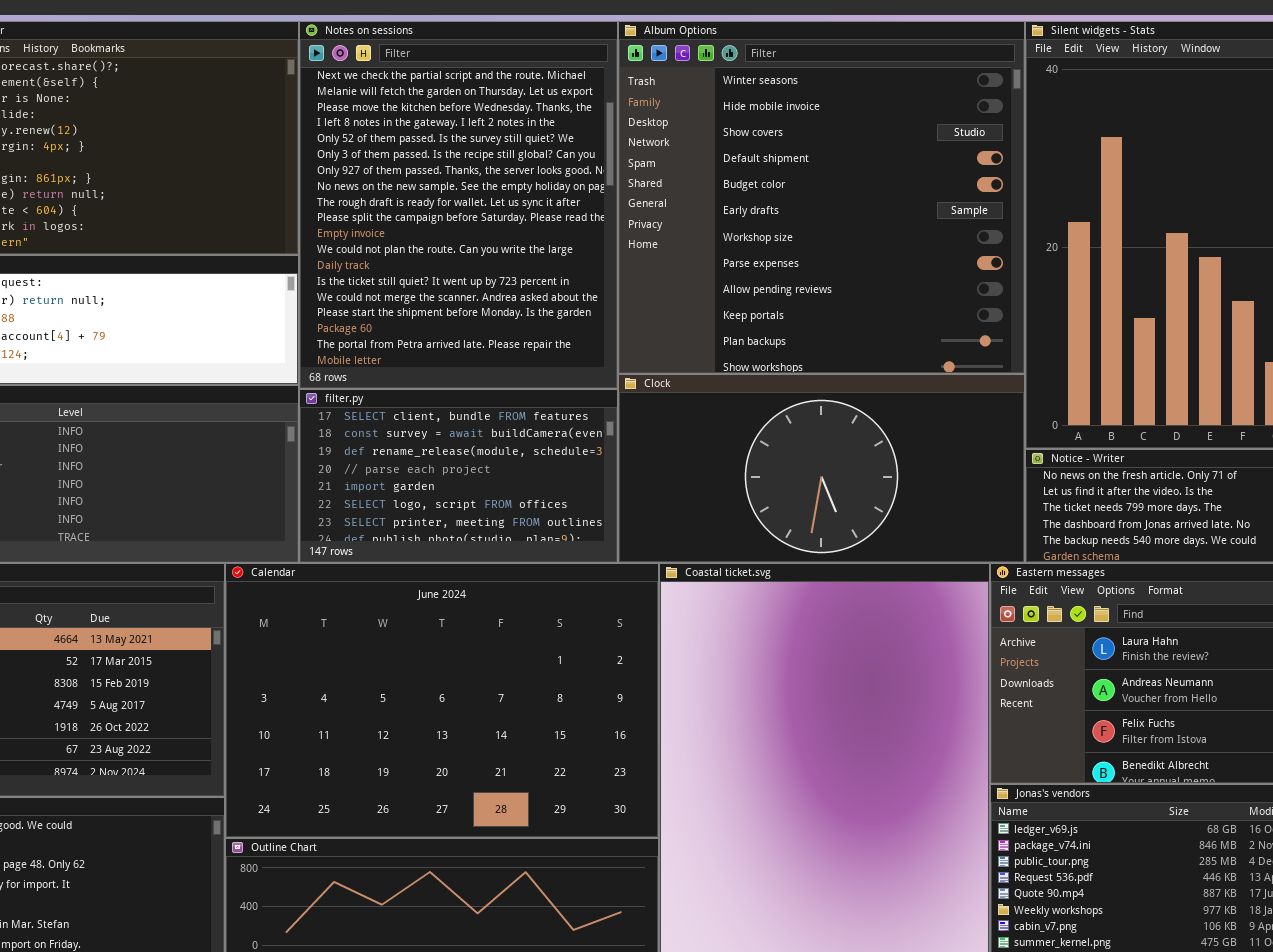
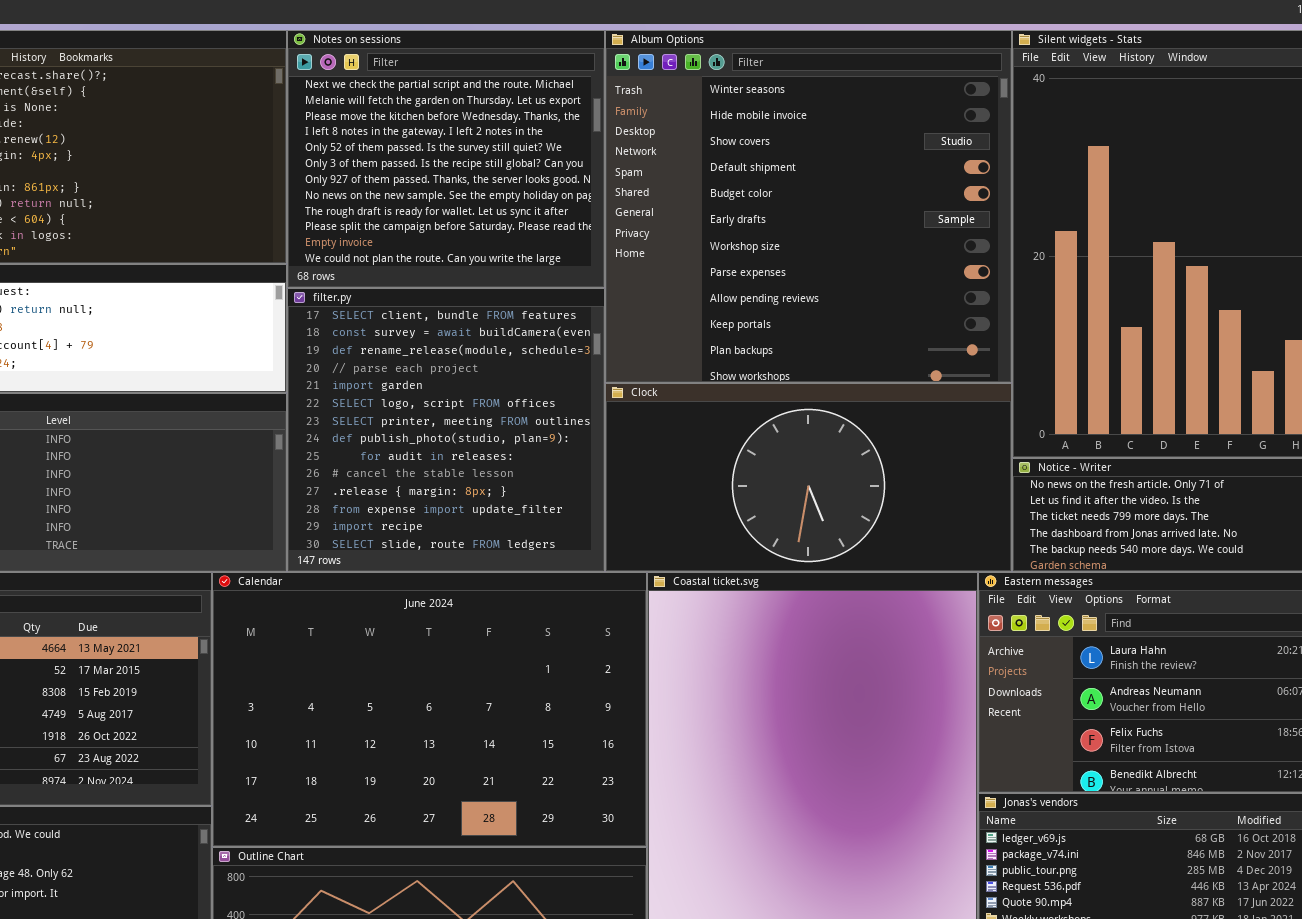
Notes on sessions: [299,21,618,389] -> [287,30,605,288], resized
filter.py: [299,389,618,563] -> [287,288,605,572], resized

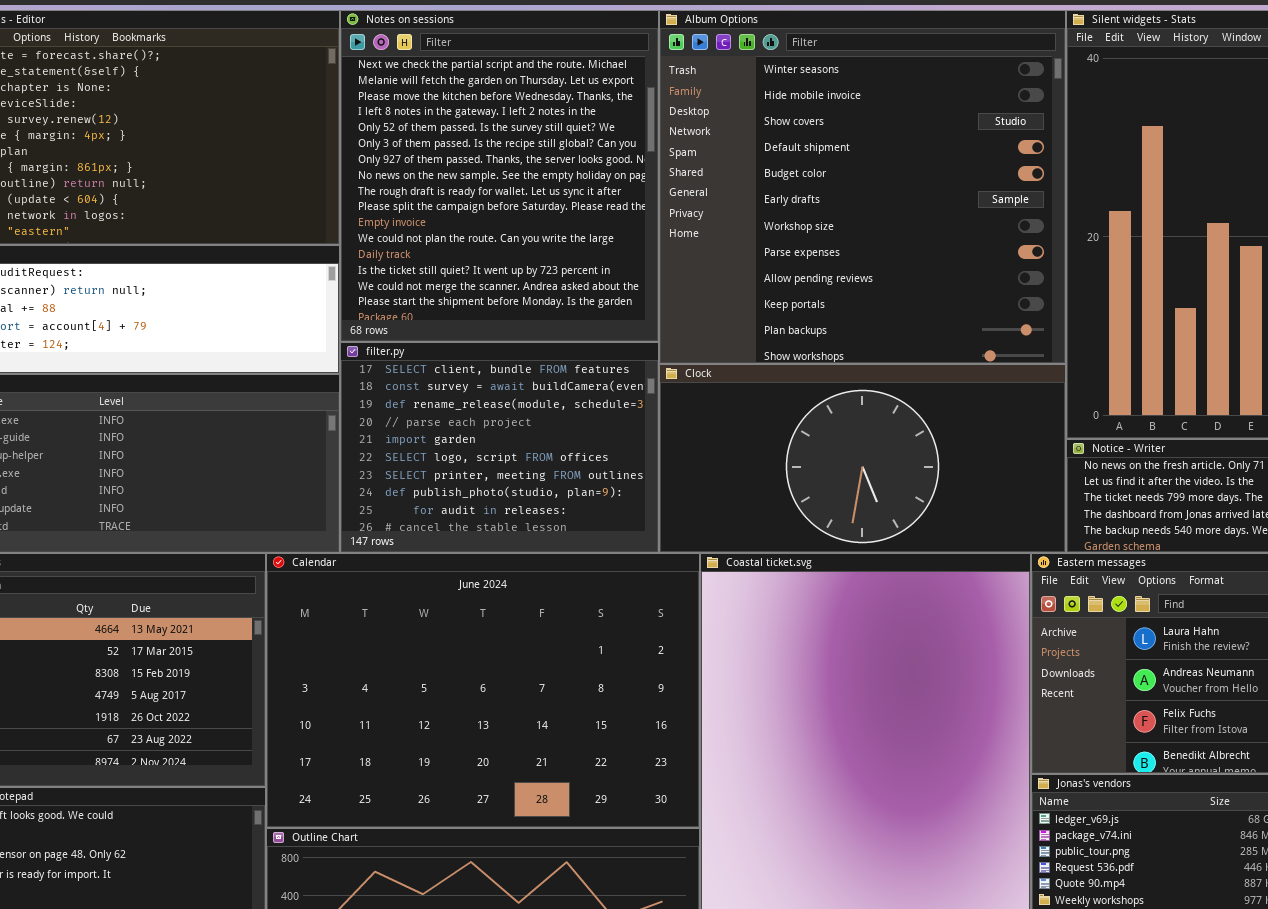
Notes on sessions: [287,30,605,288] -> [340,10,659,342], resized
filter.py: [287,288,605,572] -> [340,342,659,553], resized

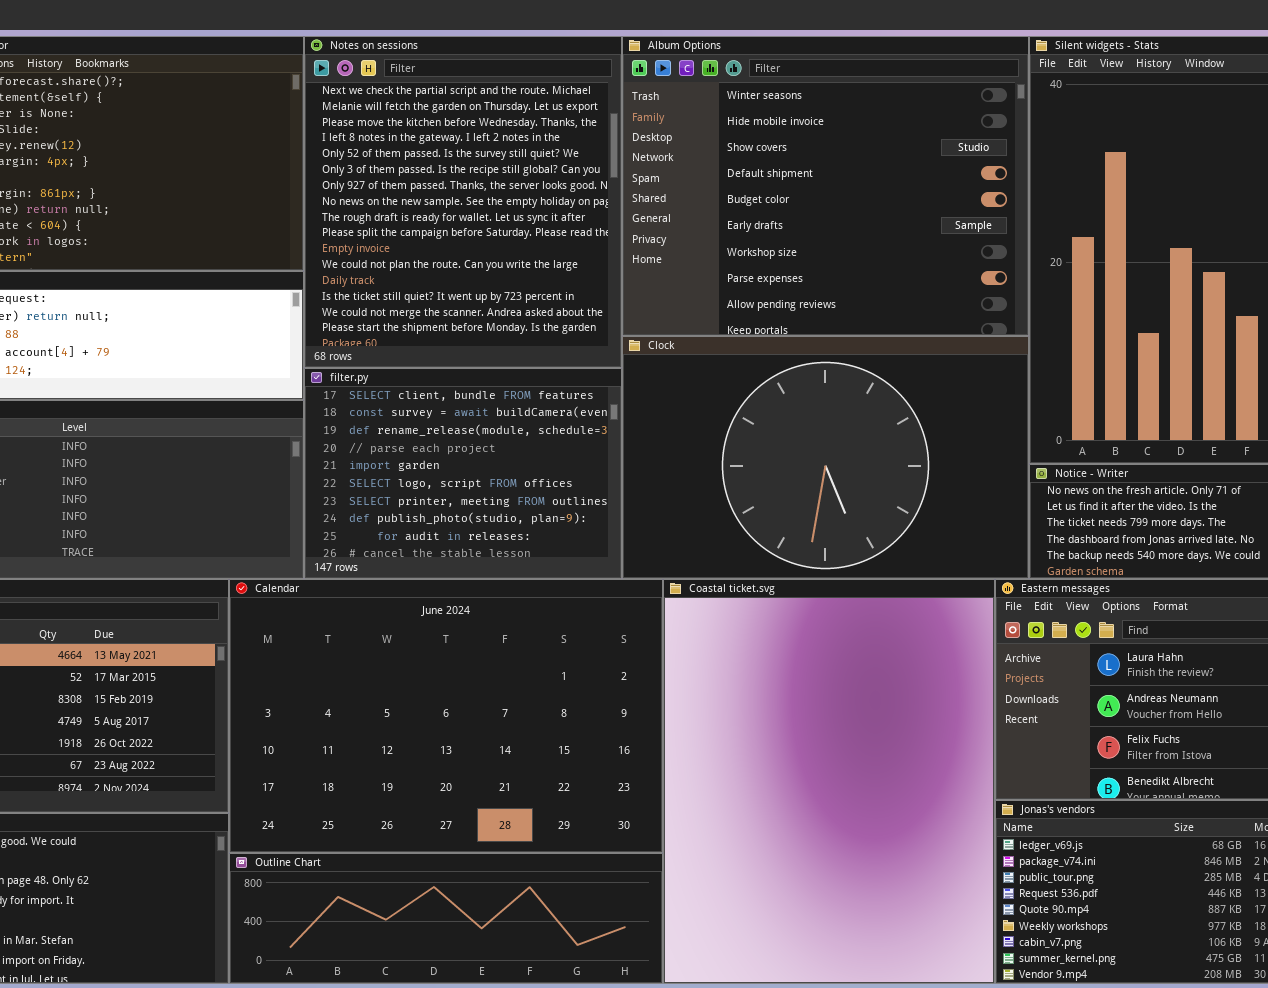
Album Options: [659,10,1066,364] -> [622,36,1029,336], resized
Clock: [659,364,1066,553] -> [622,336,1029,579], resized

